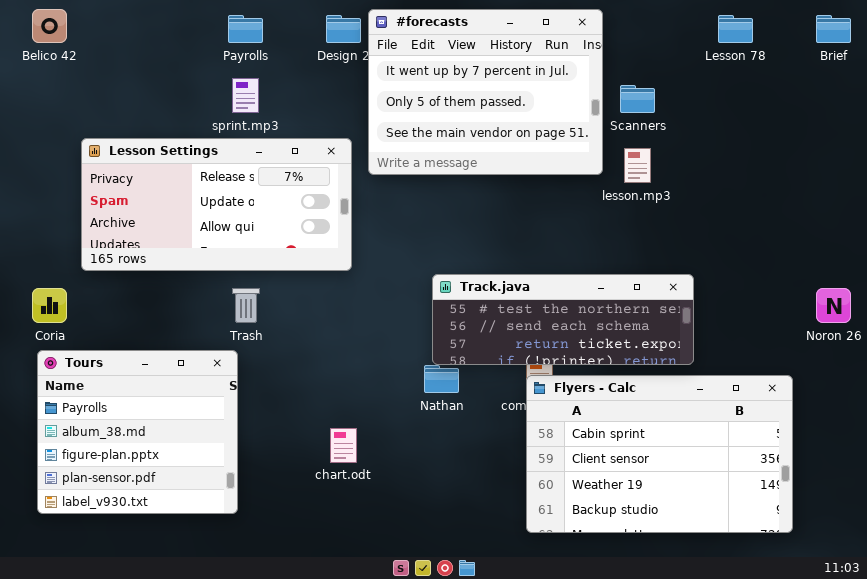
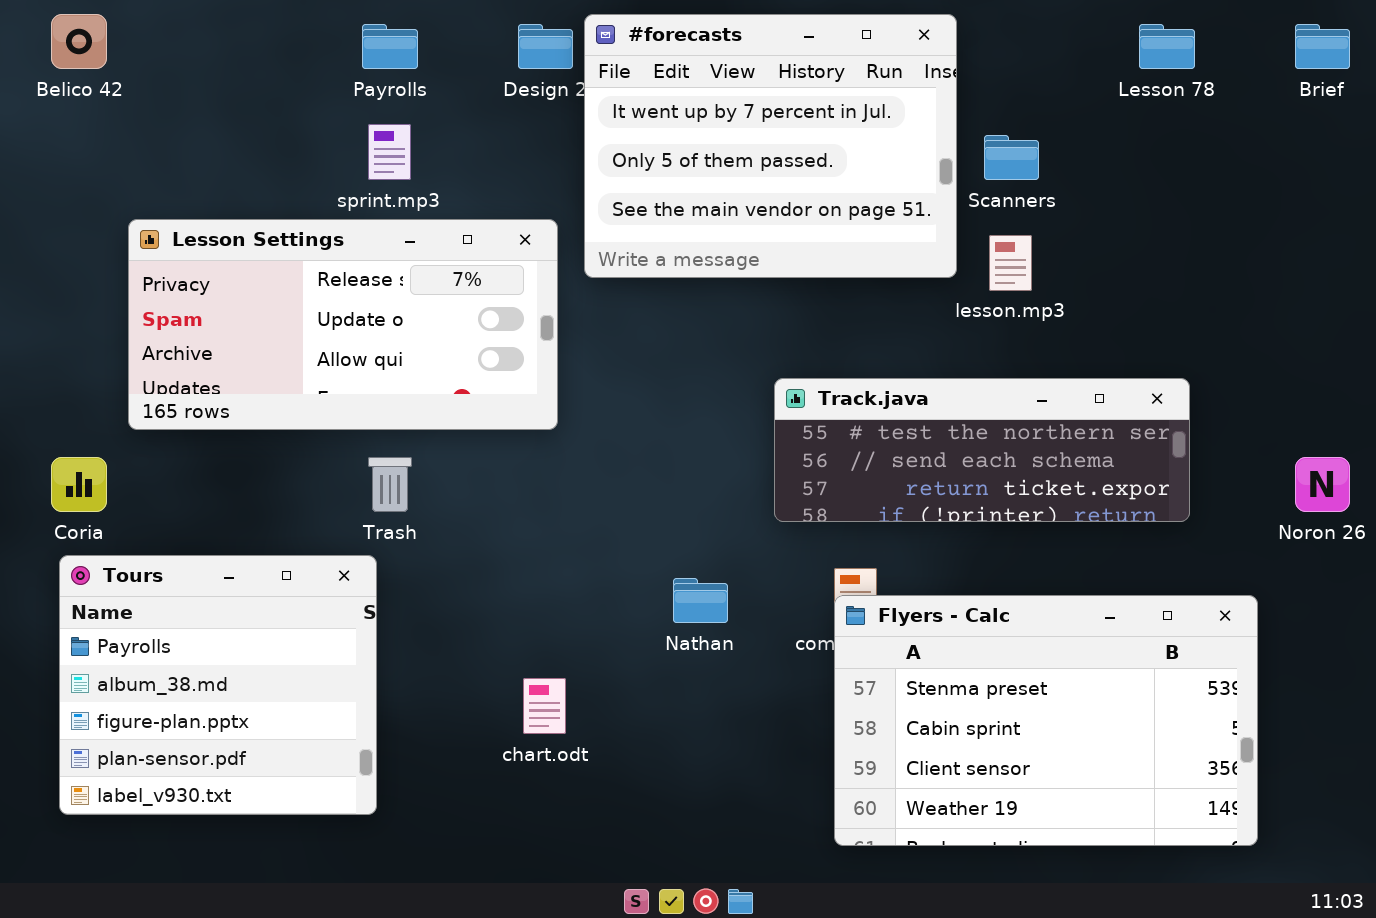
Track.java: [432,274,694,365] -> [774,378,1190,522], moved
Flyers - Calc: [526,375,793,533] -> [834,595,1258,846], scrolled up 1 row

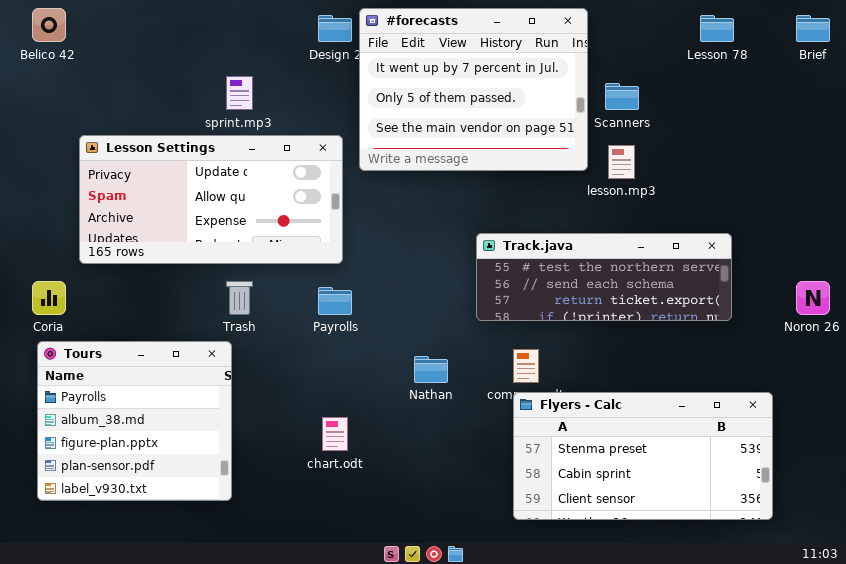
Payrolls: [362,24,418,69] -> [318,287,352,315], moved
Lesson Settings: [128,219,558,430] -> [79,135,343,264], scrolled down 1 row
Flyers - Calc: [834,595,1258,846] -> [513,392,773,520], resized

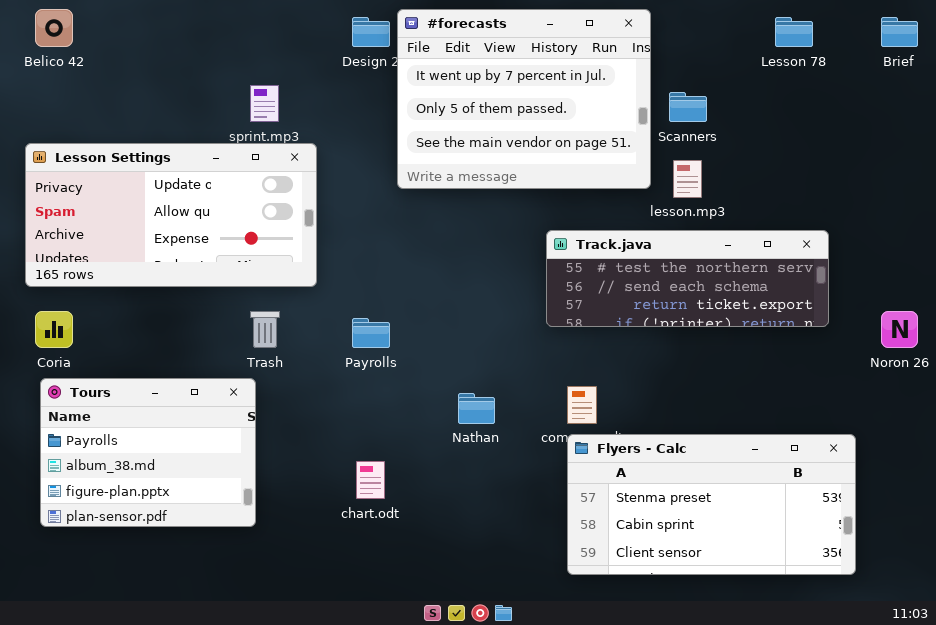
Lesson Settings: [79,135,343,264] -> [25,143,317,287], moved
Track.java: [476,233,732,321] -> [546,230,829,327], moved
Tours: [37,341,232,501] -> [40,378,256,527], resized

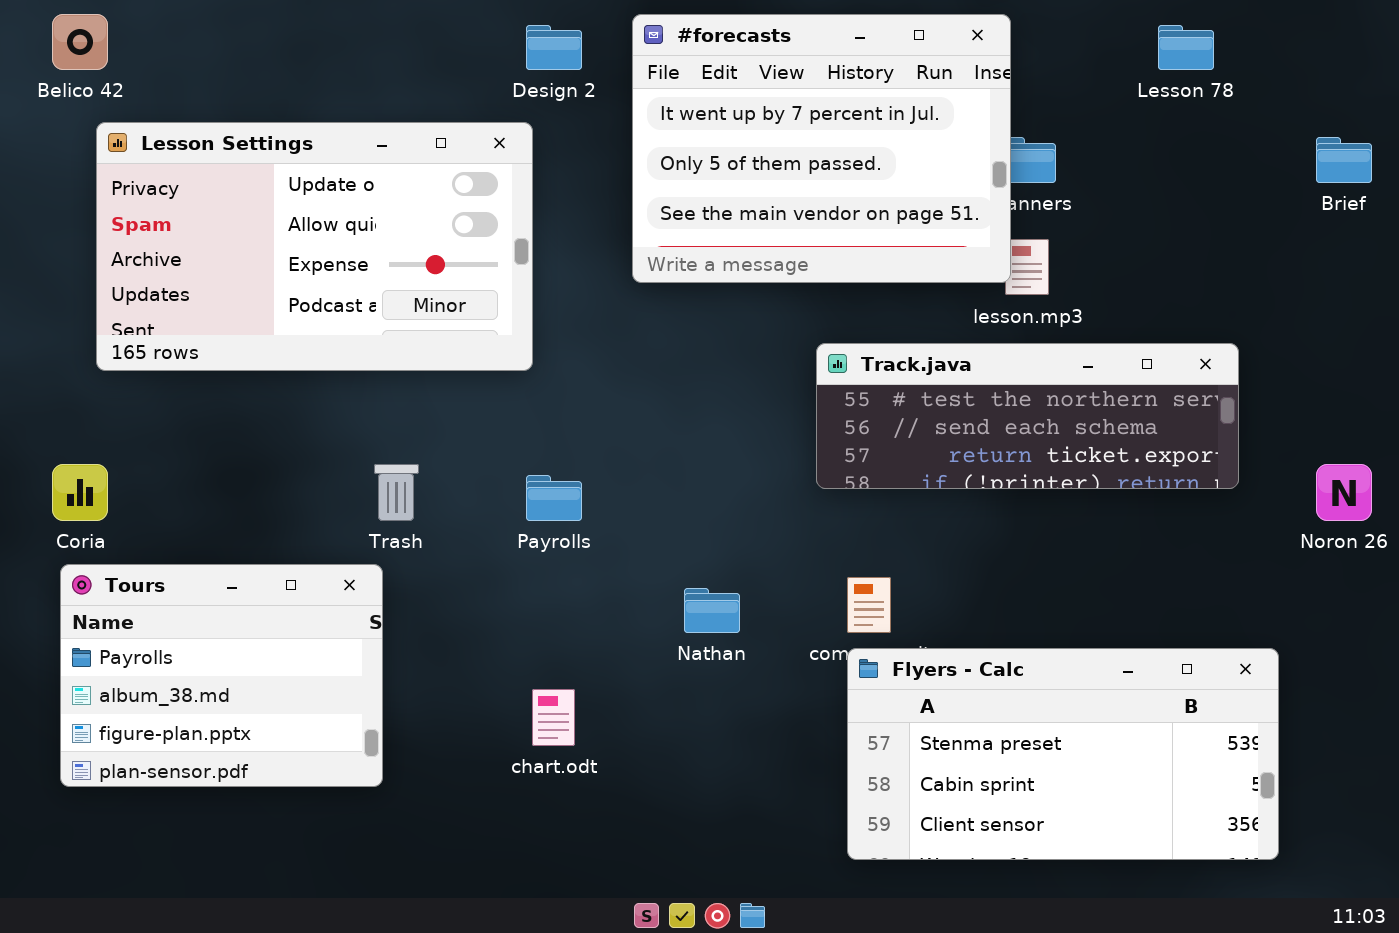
#forecasts: [397,9,651,189] -> [632,14,1011,283], moved
Brief: [881,17,918,47] -> [1316,137,1372,183], moved
Lesson Settings: [25,143,317,287] -> [96,122,533,371], moved, resized

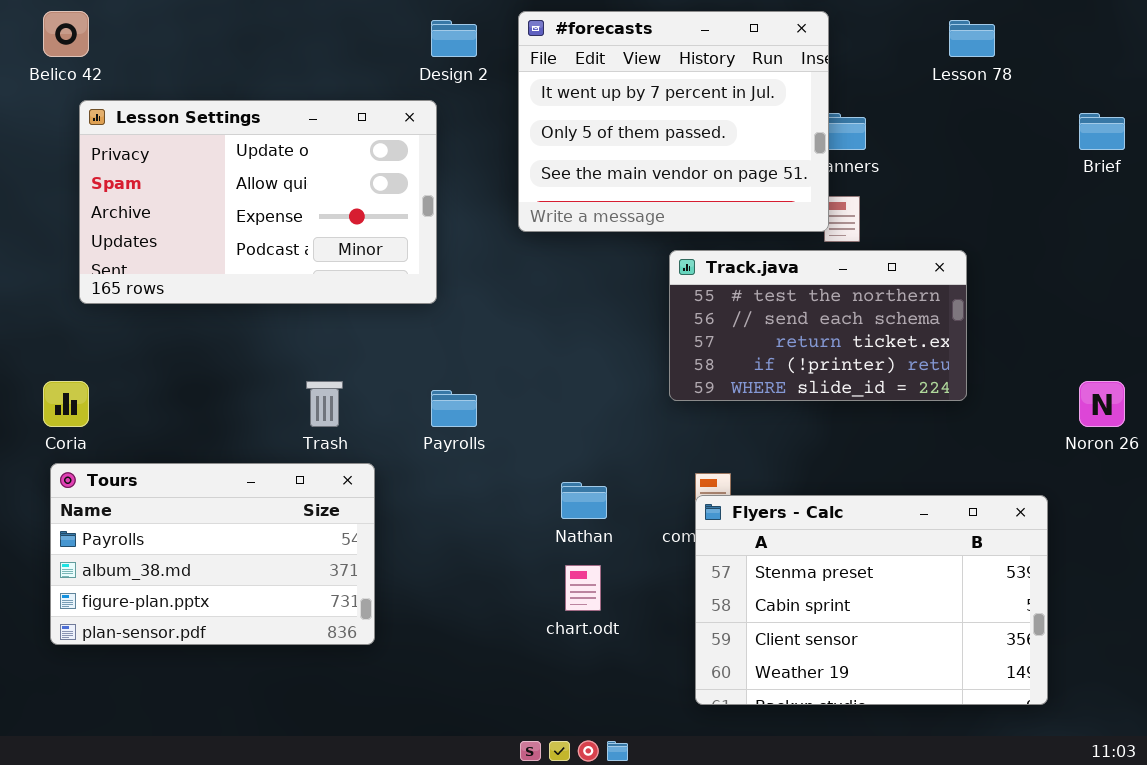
Track.java: [816,343,1239,489] -> [669,250,967,401], resized
Tours: [60,564,383,787] -> [50,463,375,645], resized
Flyers - Calc: [847,648,1279,860] -> [695,495,1048,705], resized
chart.odt: [532,689,575,746] -> [565,565,601,611], moved

